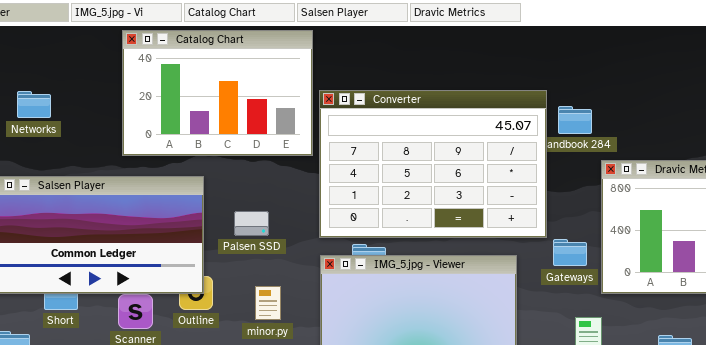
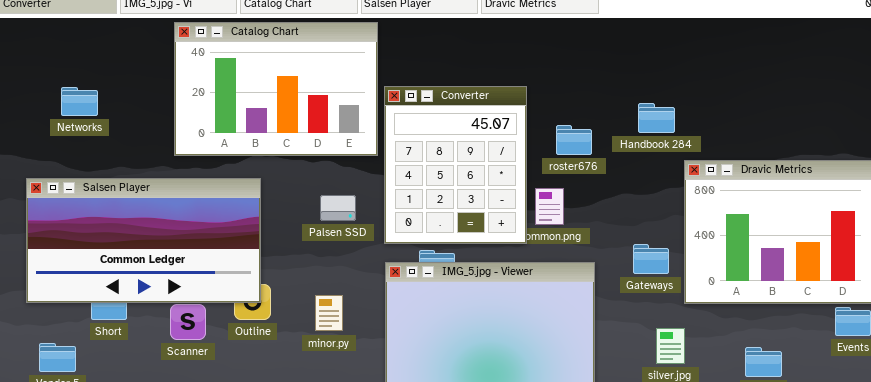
Converter: [319,90,547,238] -> [384,86,527,244], resized
Palsen SSD: [234,211,269,236] -> [320,195,356,221], moved

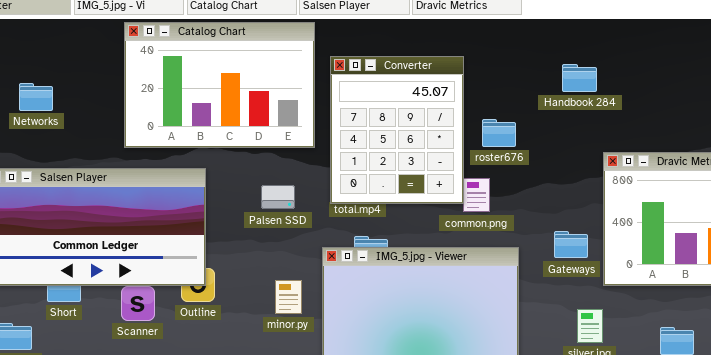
Converter: [384,86,527,244] -> [330,56,464,204], moved
Handbook 284: [638,103,675,133] -> [562,64,597,92], moved
minor.py: [315,295,343,331] -> [275,280,302,314], moved

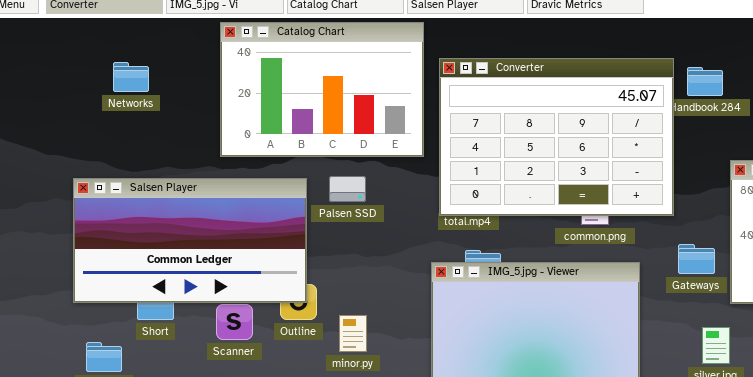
Converter: [330,56,464,204] -> [439,58,674,216], resized
Networks: [19,83,53,111] -> [113,62,149,92], moved
Palsen SSD: [261,185,295,209] -> [329,176,366,202], moved
minor.py: [275,280,302,314] -> [339,315,367,352], moved

